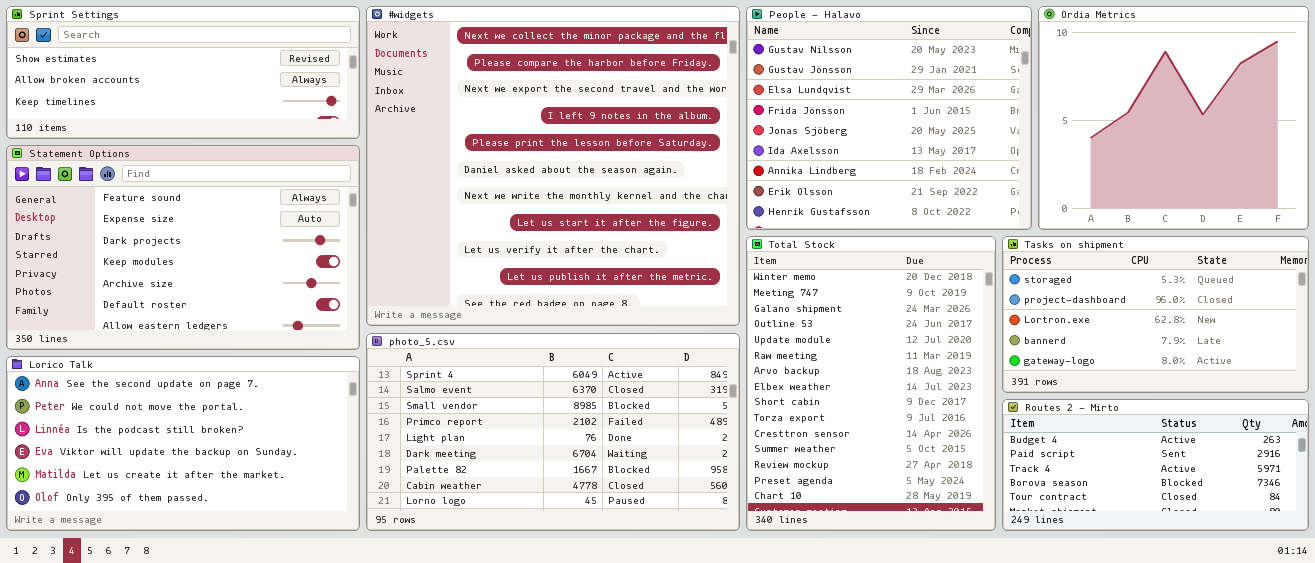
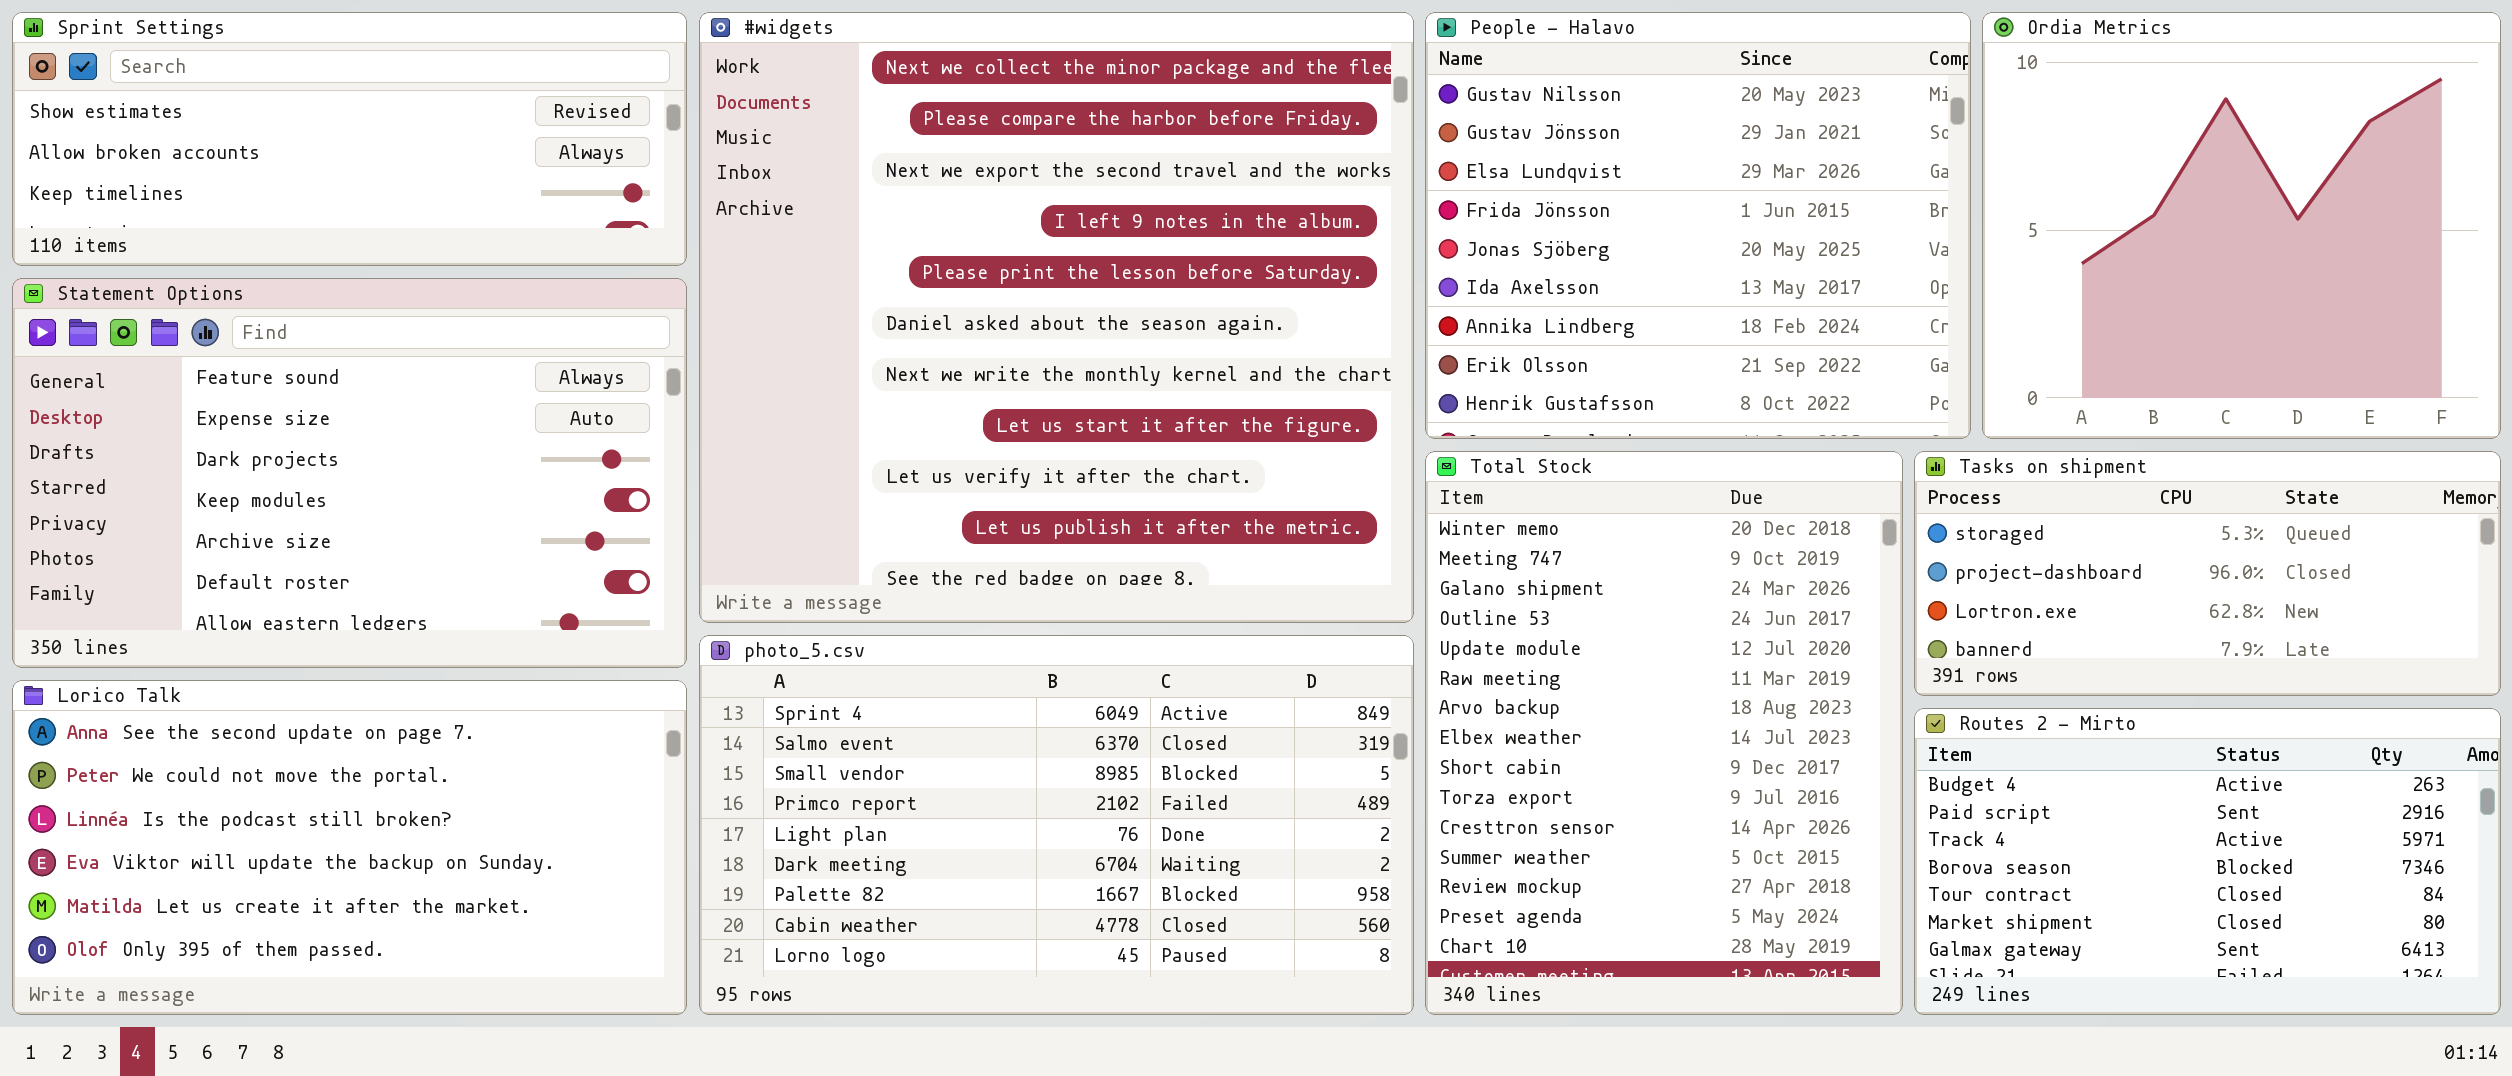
Tasks on shipment: [1002,236,1309,393] -> [1914,451,2501,696], resized
Routes 2 - Mirto: [1002,399,1309,531] -> [1914,708,2501,1015], resized

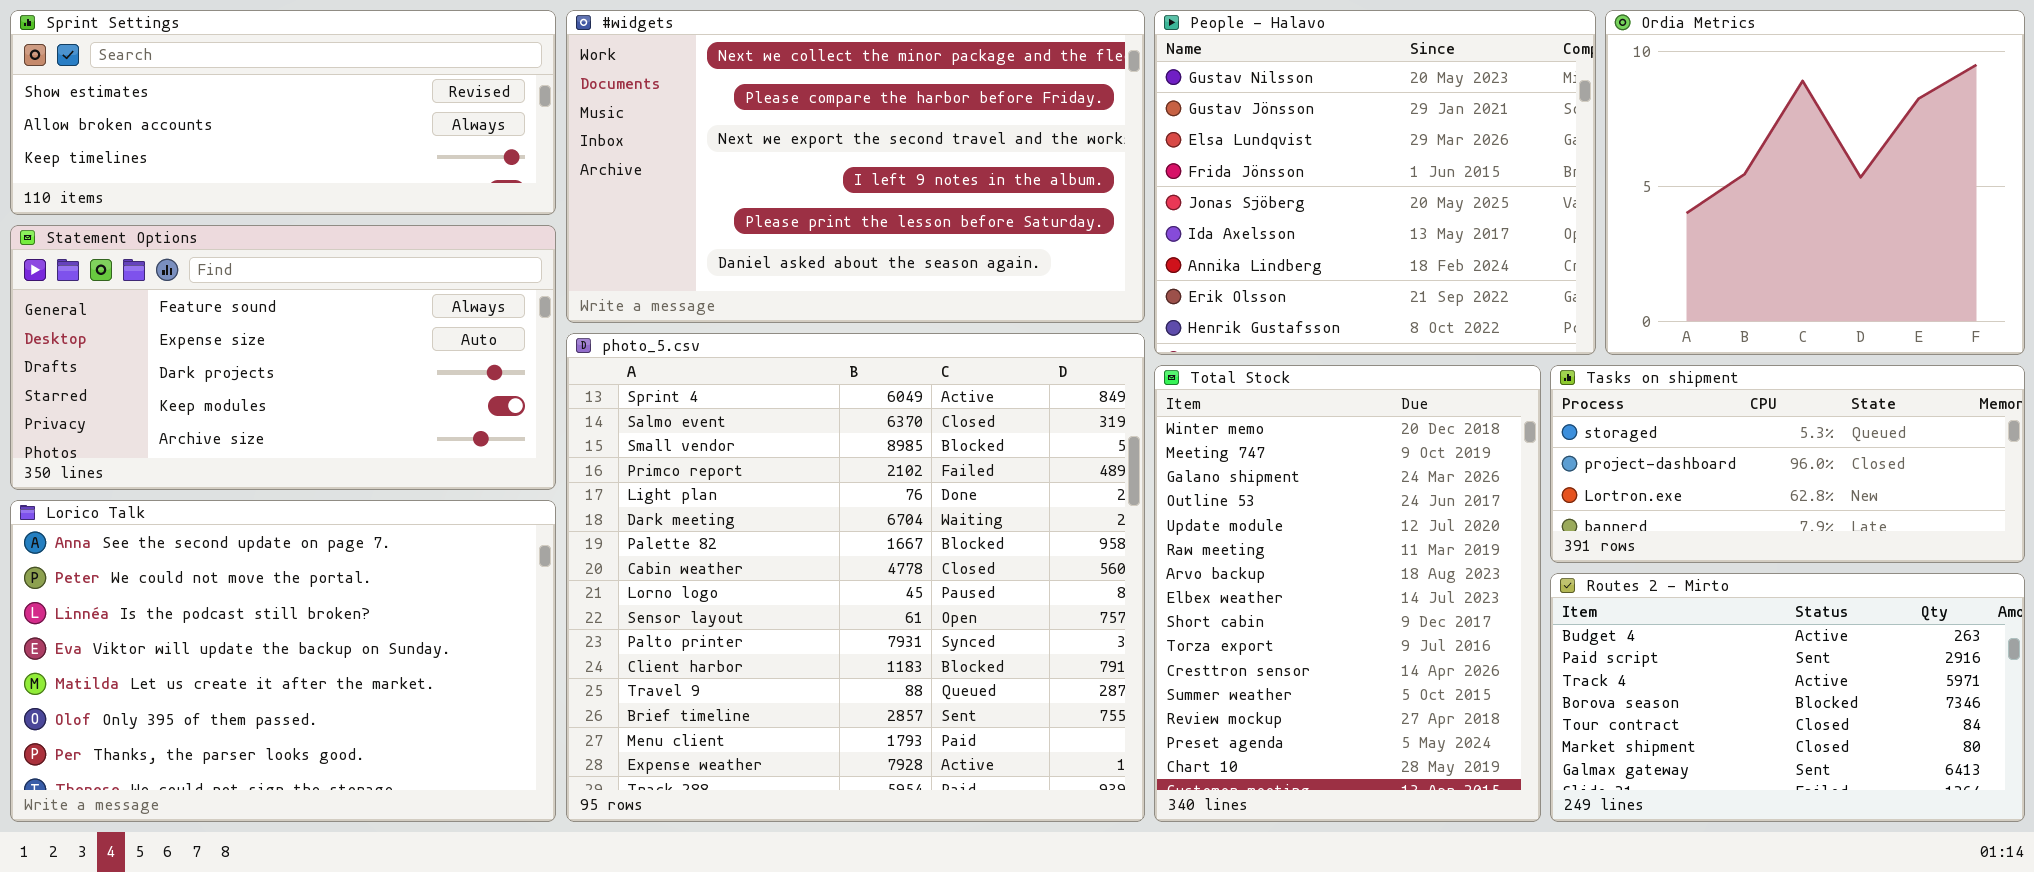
#widgets: [699,12,1414,623] -> [566,10,1145,323], resized
Statement Options: [12,278,687,668] -> [10,225,556,490], resized
photo_5.csv: [699,635,1414,1015] -> [566,333,1145,822], resized
Lorico Talk: [12,680,687,1015] -> [10,500,556,822], resized

